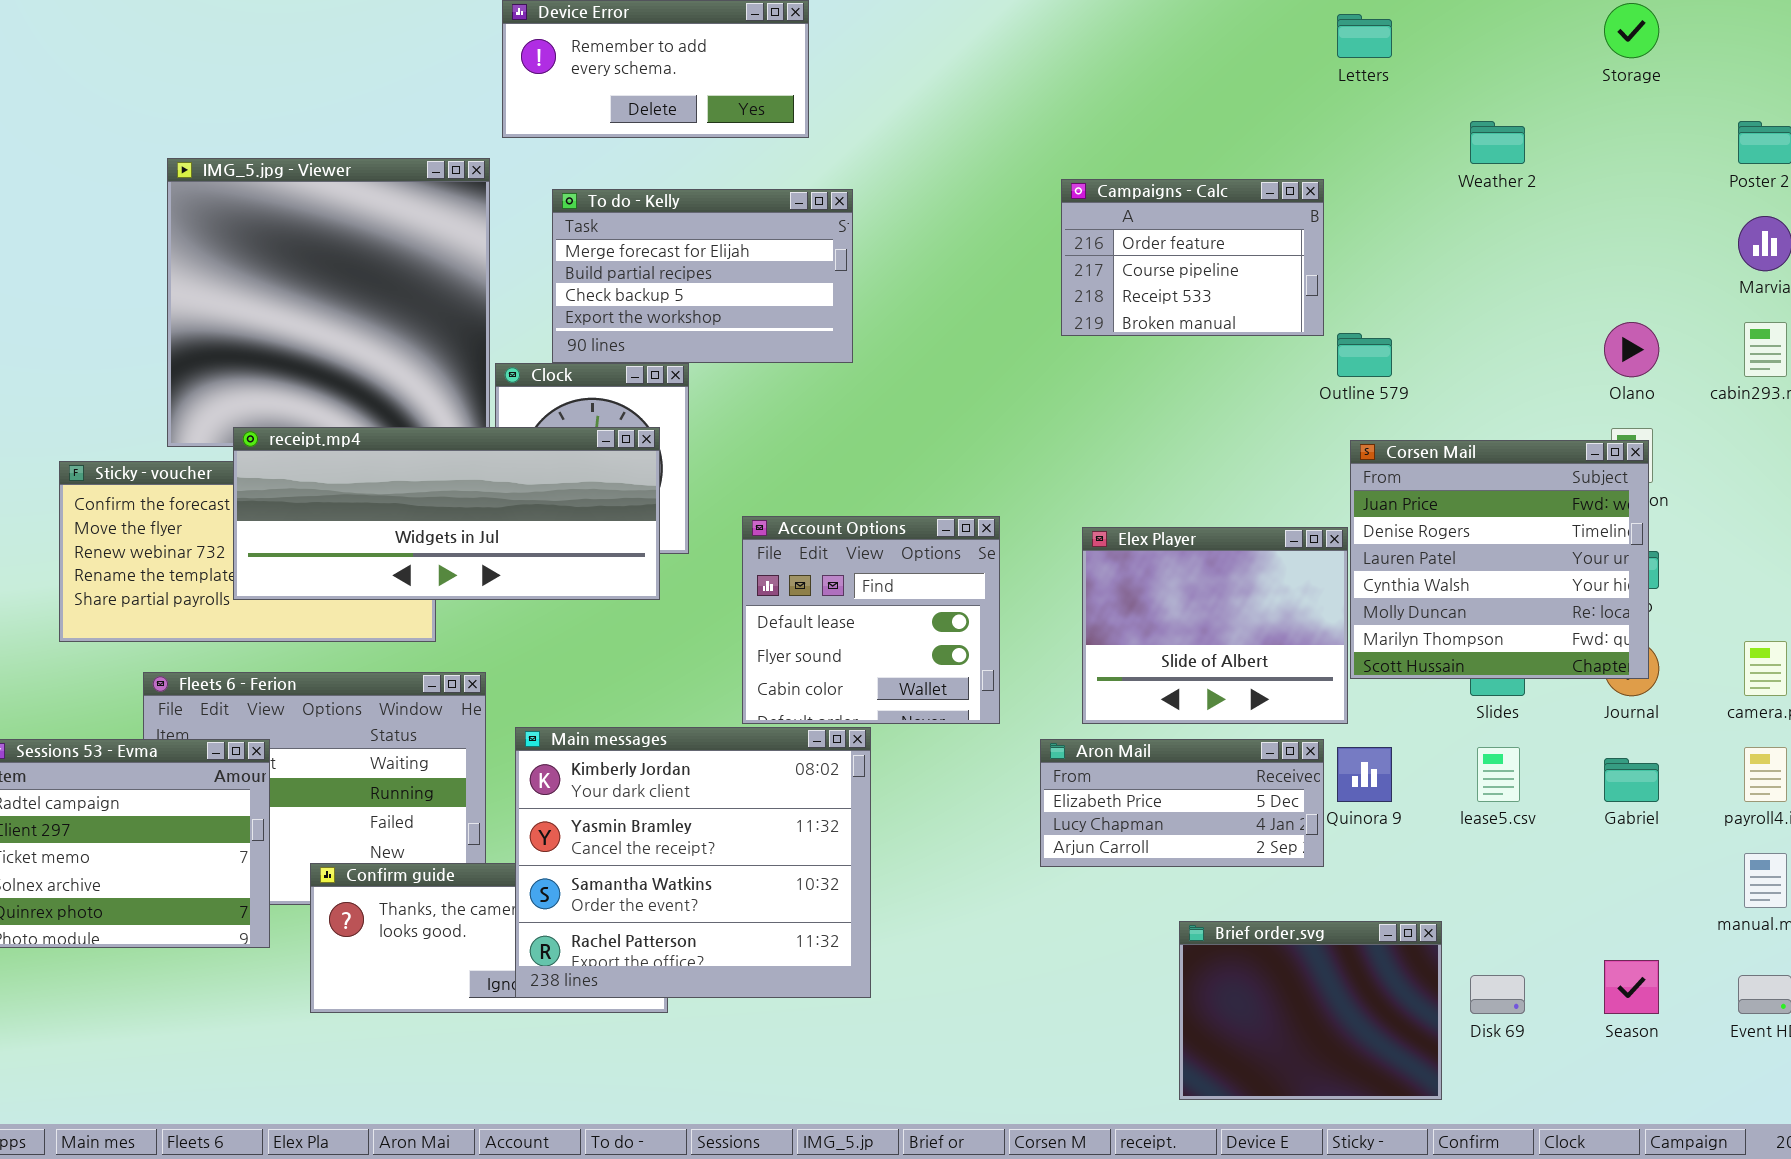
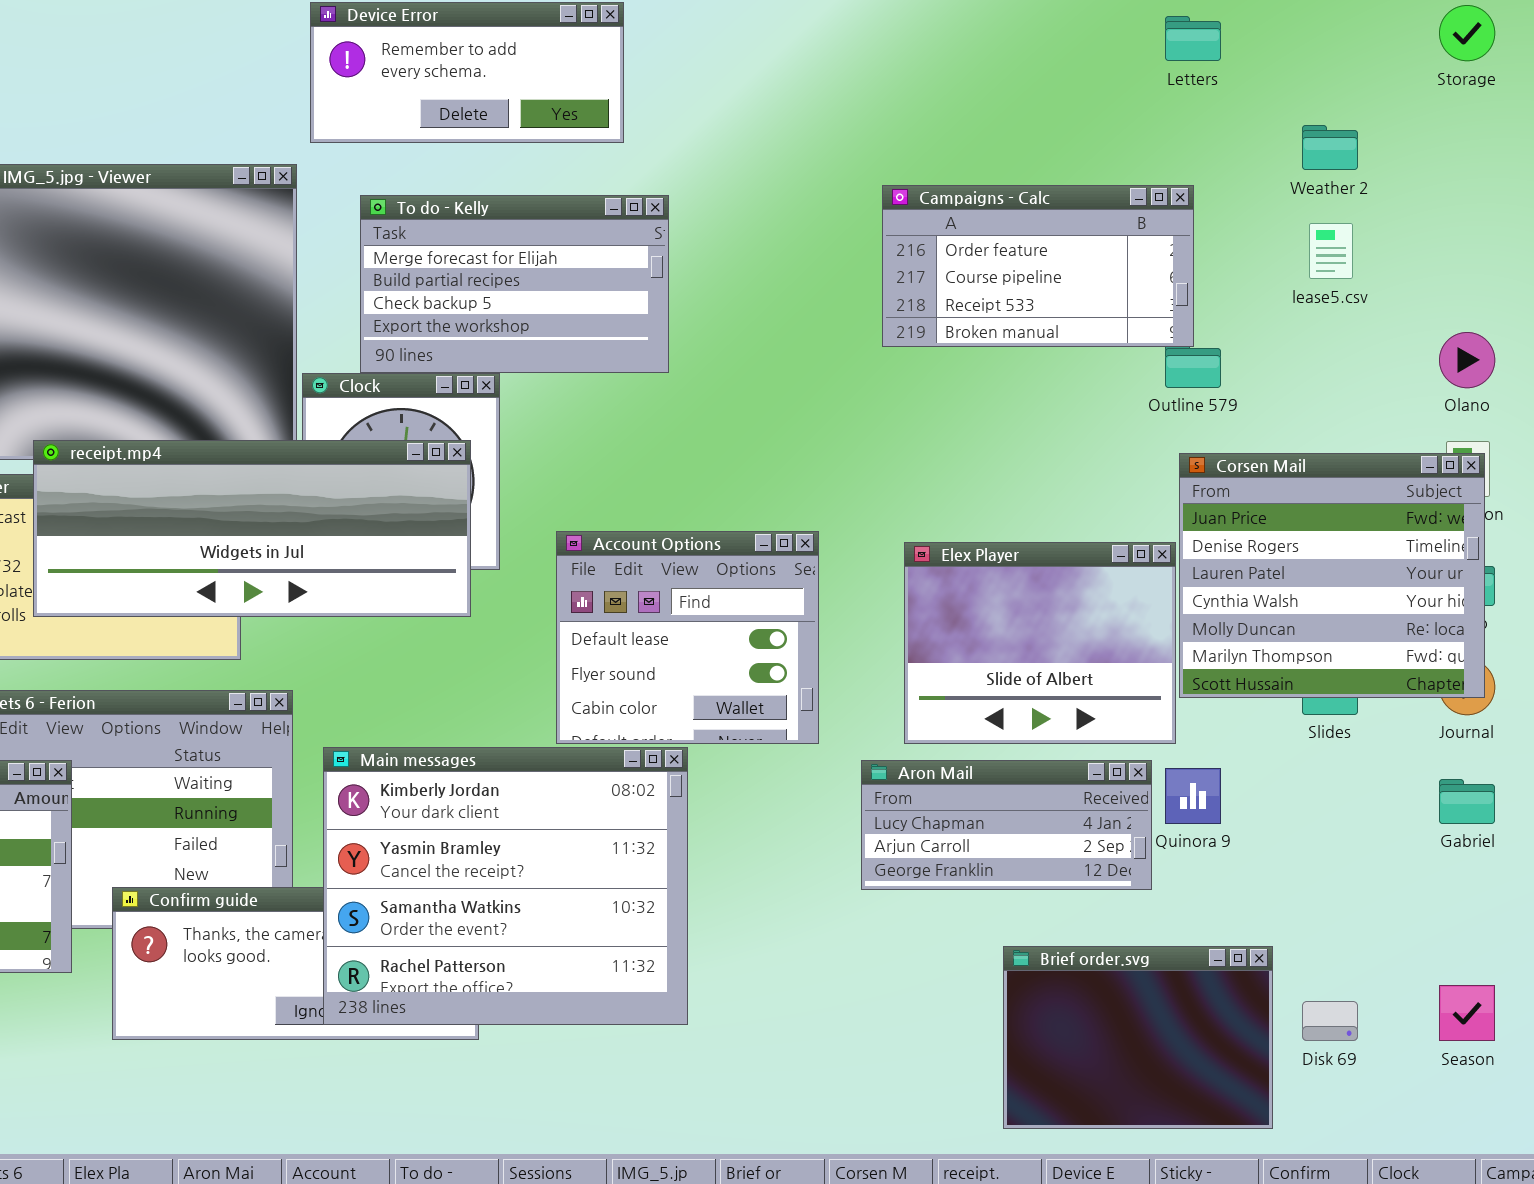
Campaigns - Calc: [1061,179,1324,336] -> [882,185,1194,347], resized
Aron Mail: [1040,739,1324,867] -> [861,760,1152,890], scrolled down 1 row
lease5.csv: [1477,747,1520,802] -> [1309,223,1353,279], moved

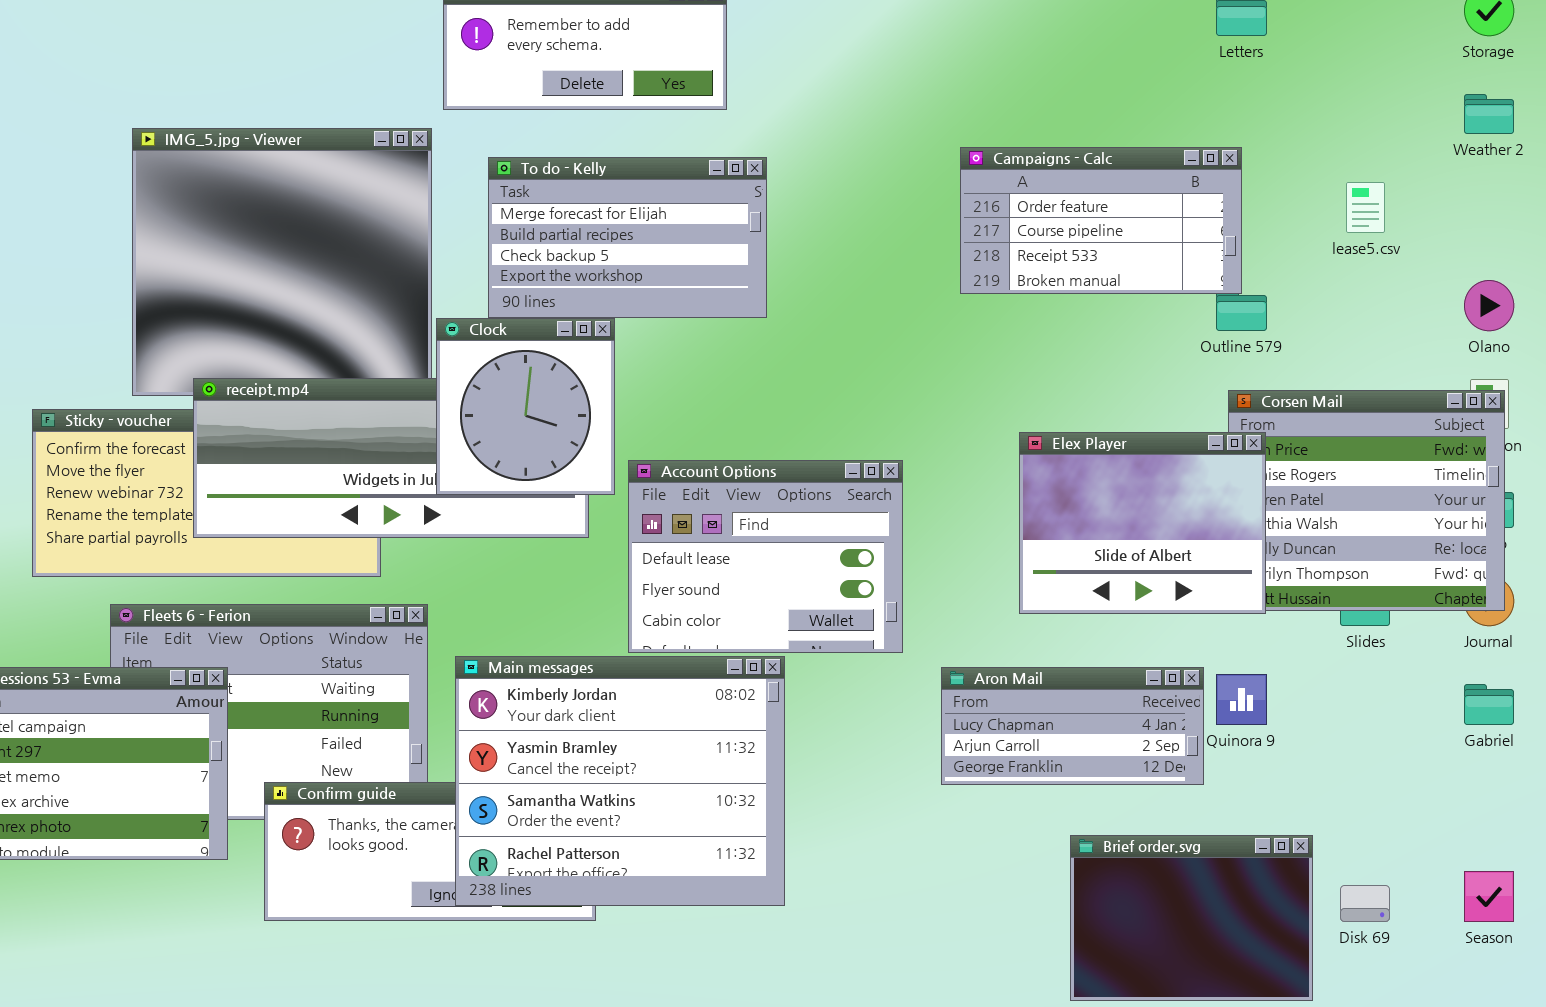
Weather 2: [1302,125,1358,170] -> [1464,94,1514,134], moved
Clock: [302,373,500,570] -> [436,318,615,495], raised
Account Options: [556,531,819,744] -> [628,460,903,653], resized
Elex Player: [904,542,1176,744] -> [1019,432,1266,614], moved

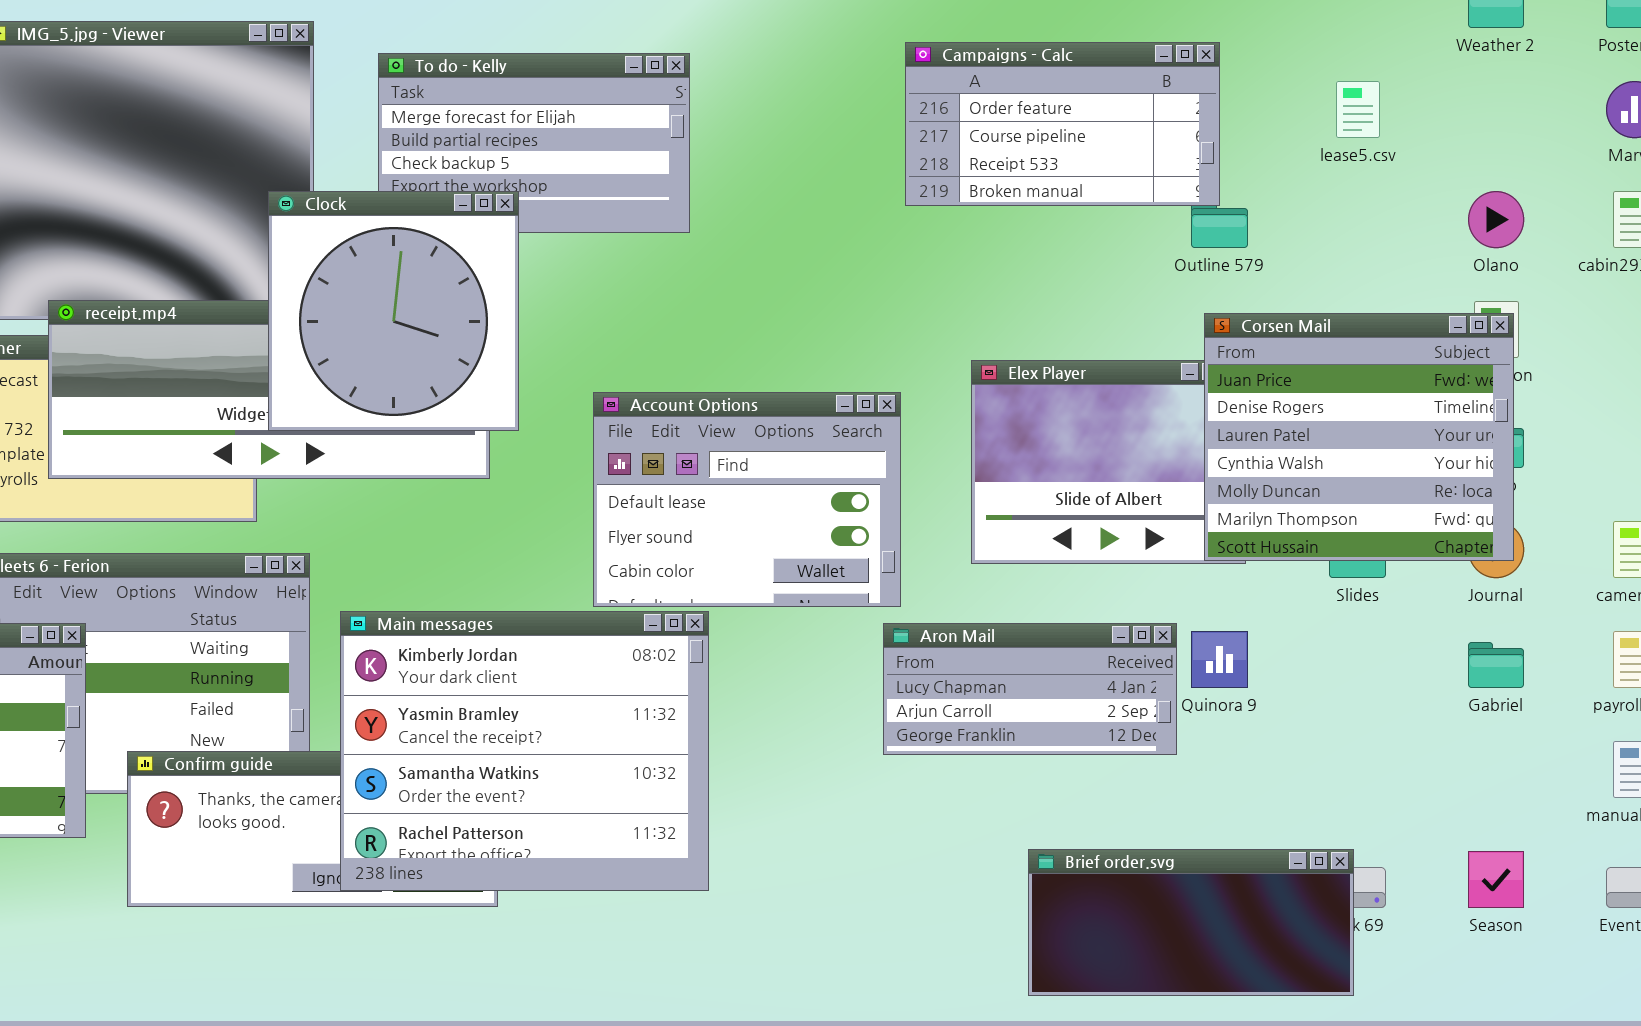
Clock: [436,318,615,495] -> [268,191,519,431], resized
Corsen Mail: [1228,390,1505,611] -> [1204,313,1514,561], raised
Account Options: [628,460,903,653] -> [593,392,901,607], moved
Brief order.svg: [1070,835,1313,1001] -> [1028,849,1354,996], resized

